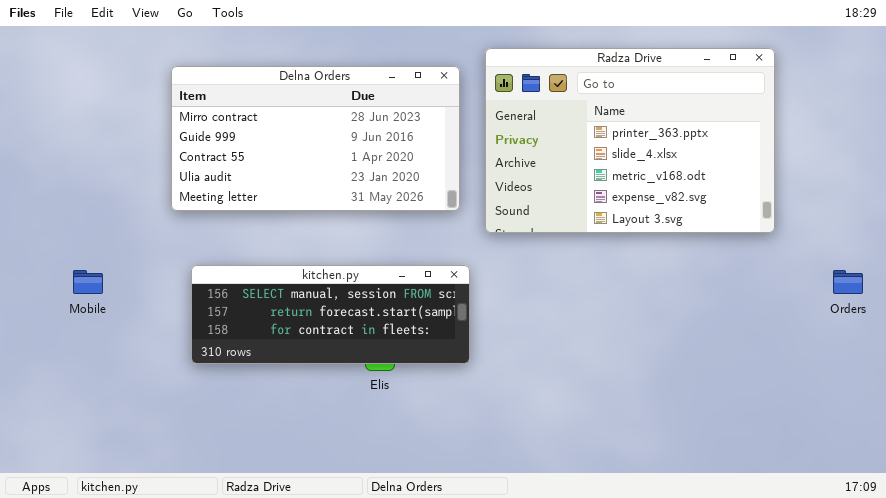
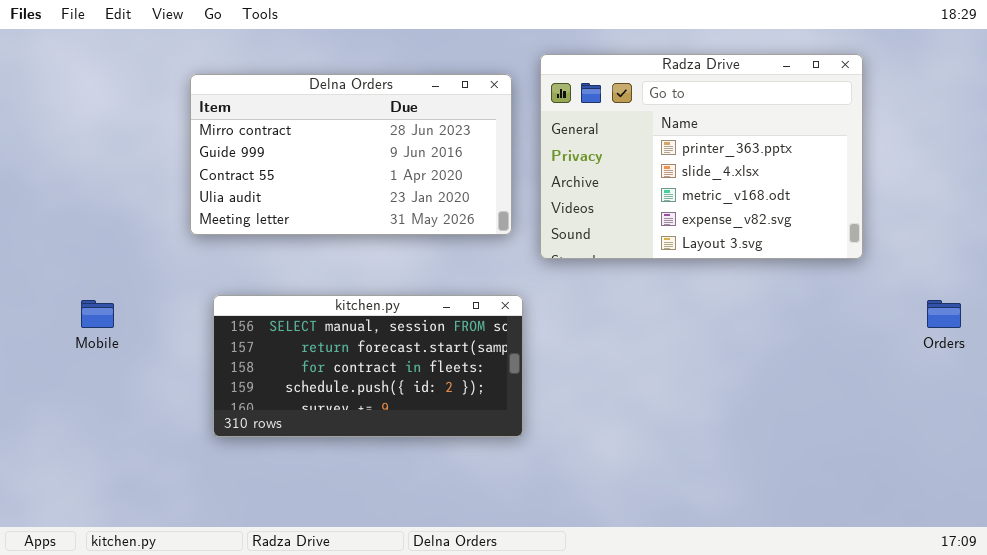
kitchen.py: [191,265,470,364] -> [213,295,523,437], resized

